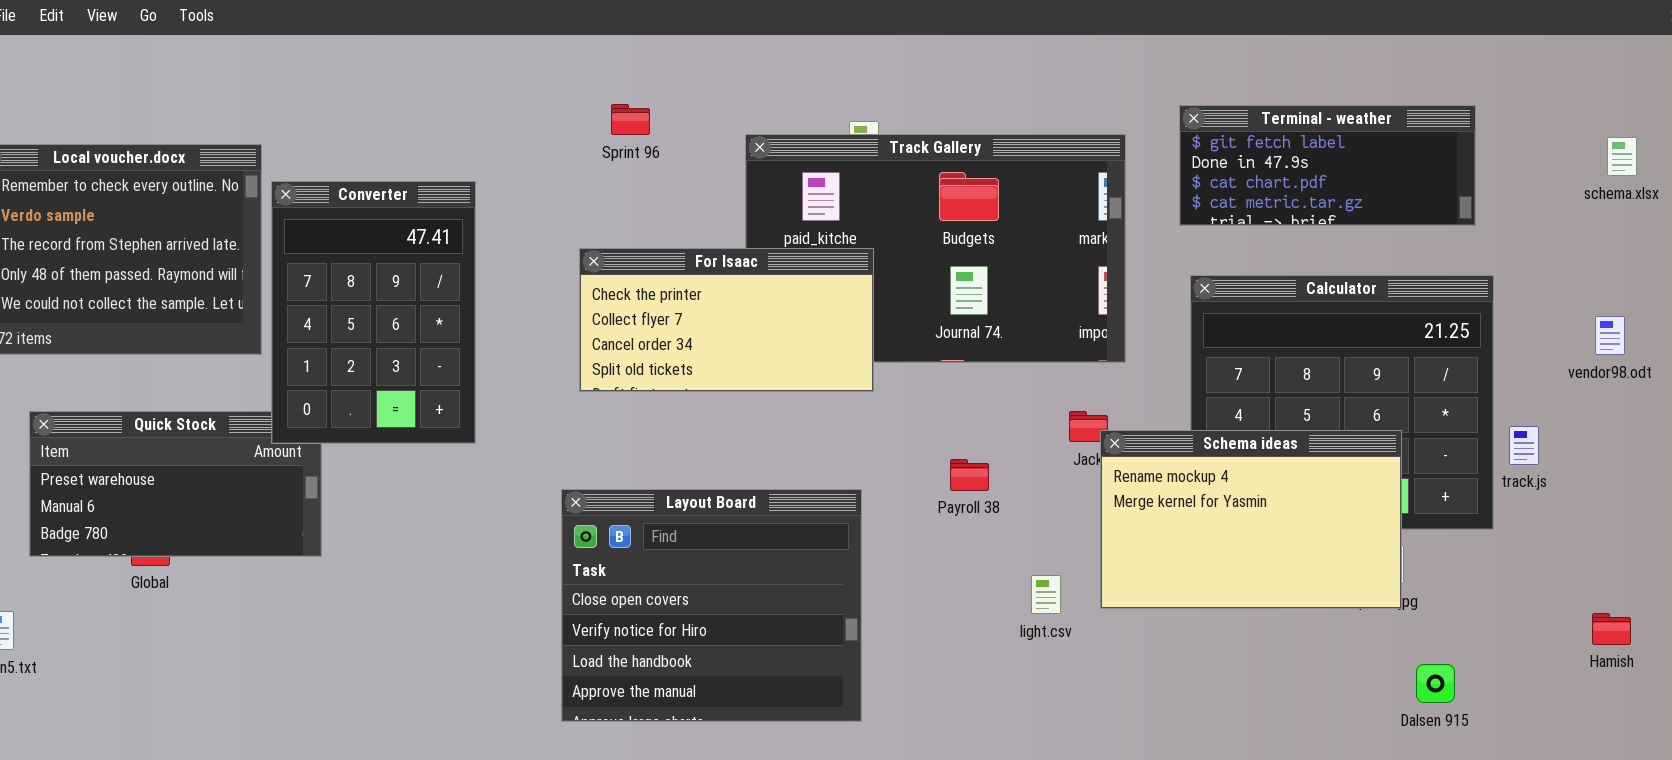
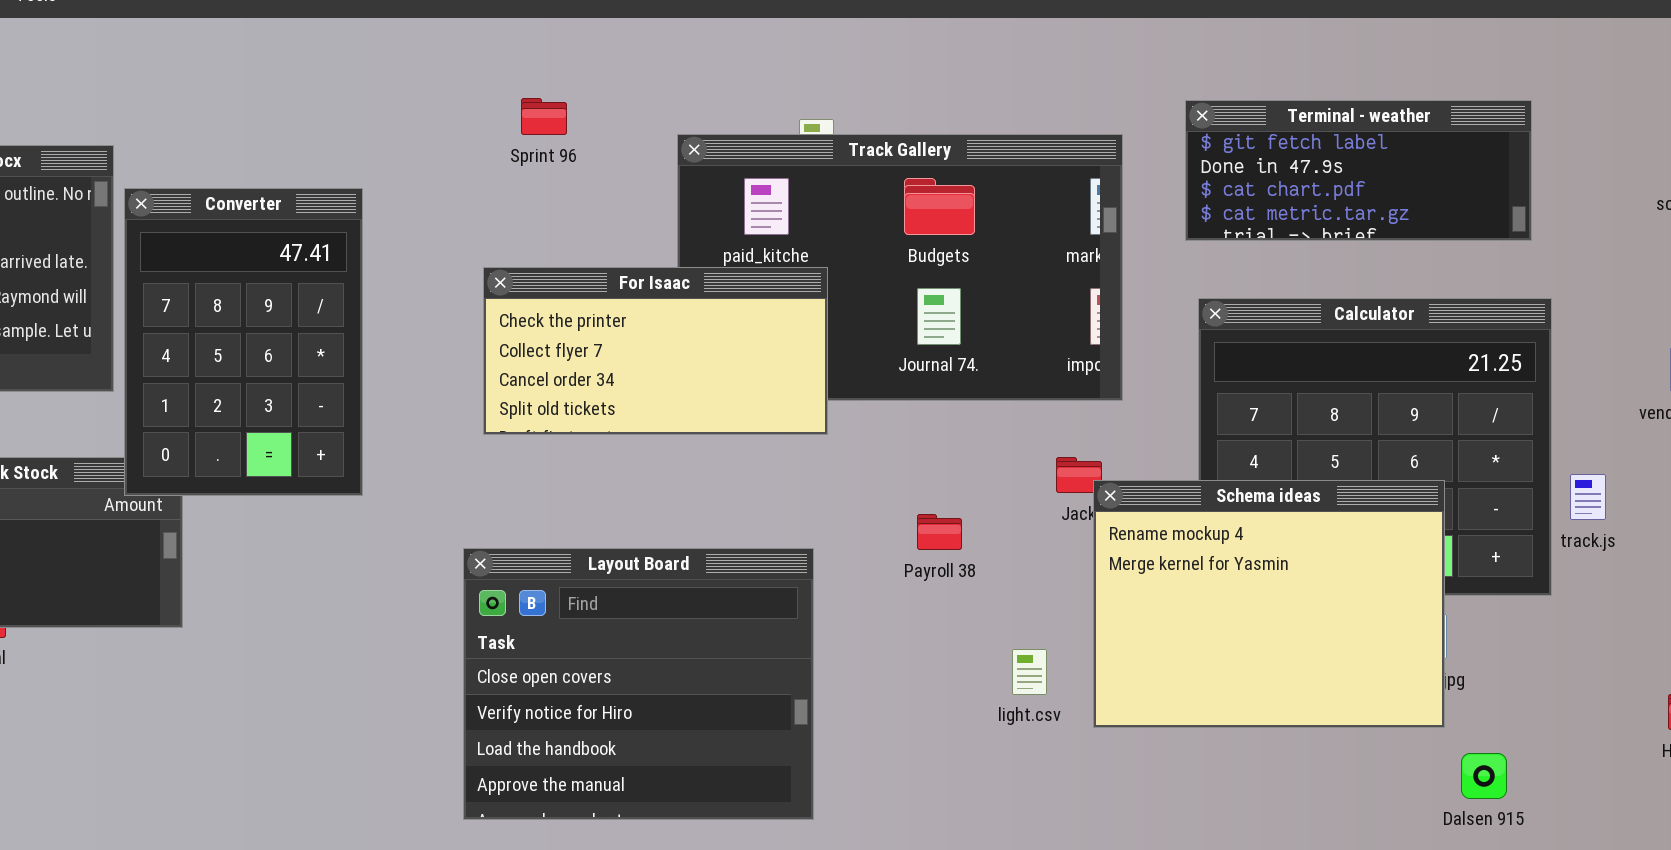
Schema ideas: [1100,430,1402,609] -> [1093,480,1445,728], resized

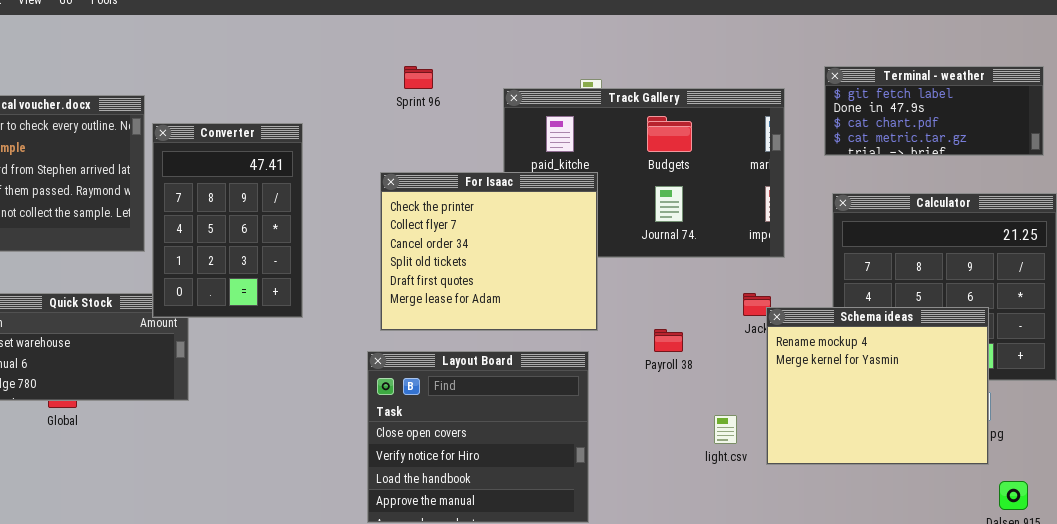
For Isaac: [483,267,828,435] -> [380,172,598,331], resized

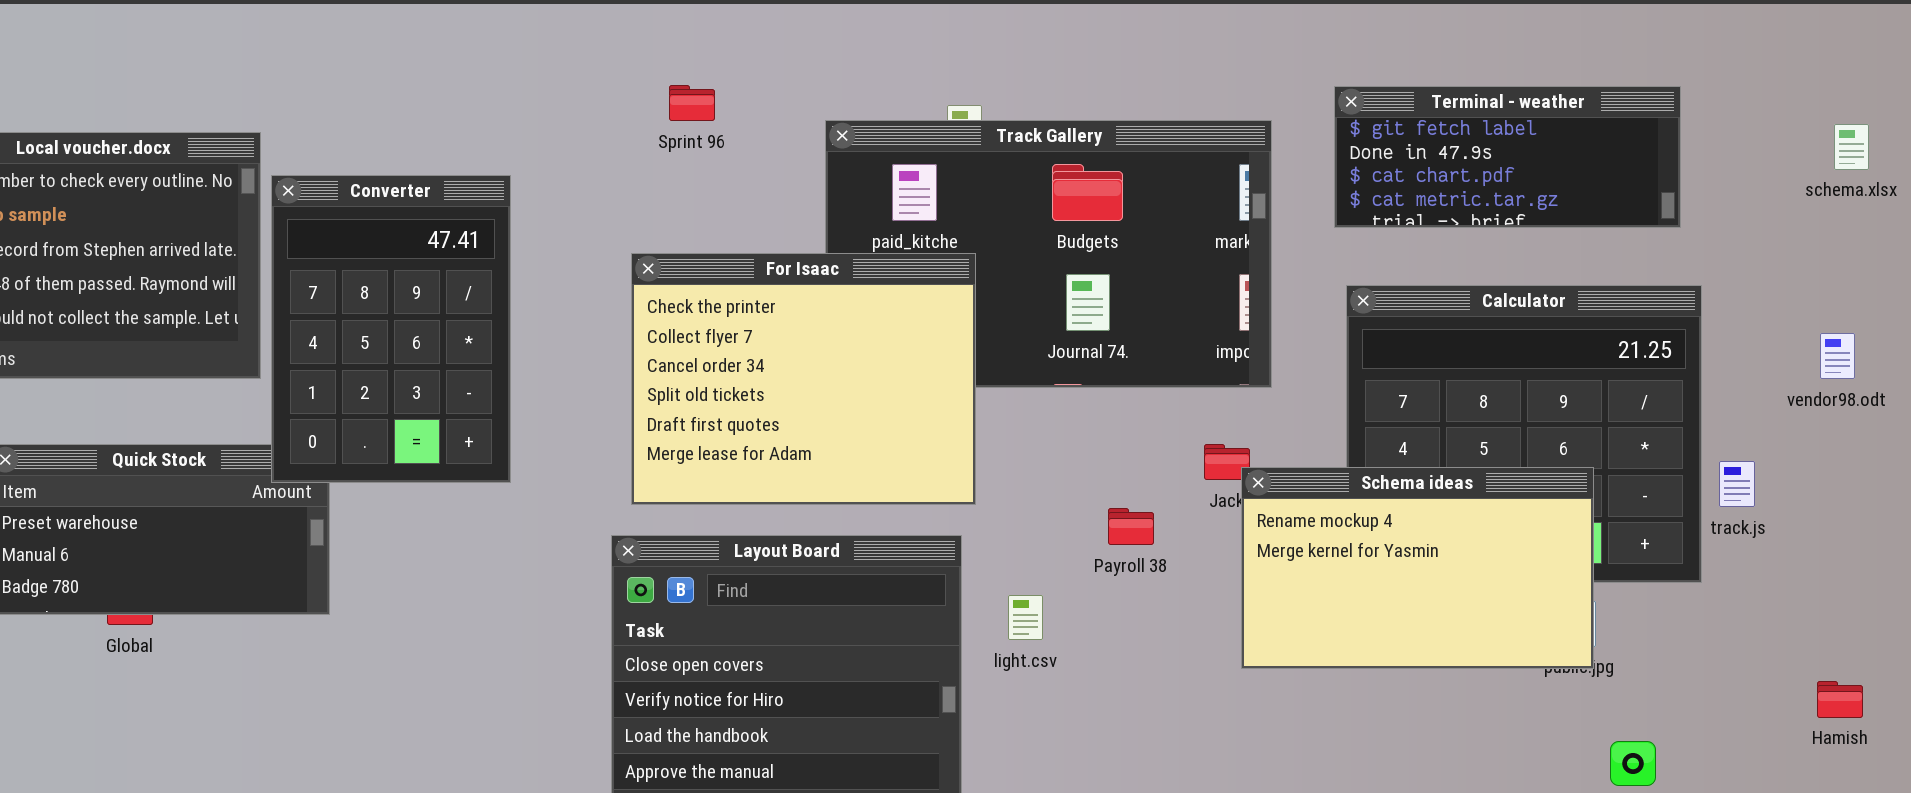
Schema ideas: [766,307,989,465] -> [1241,467,1594,669], resized
Payroll 38: [654,329,683,352] -> [1108,508,1154,545], moved
light.csv: [714,415,737,444] -> [1008,595,1043,640], moved

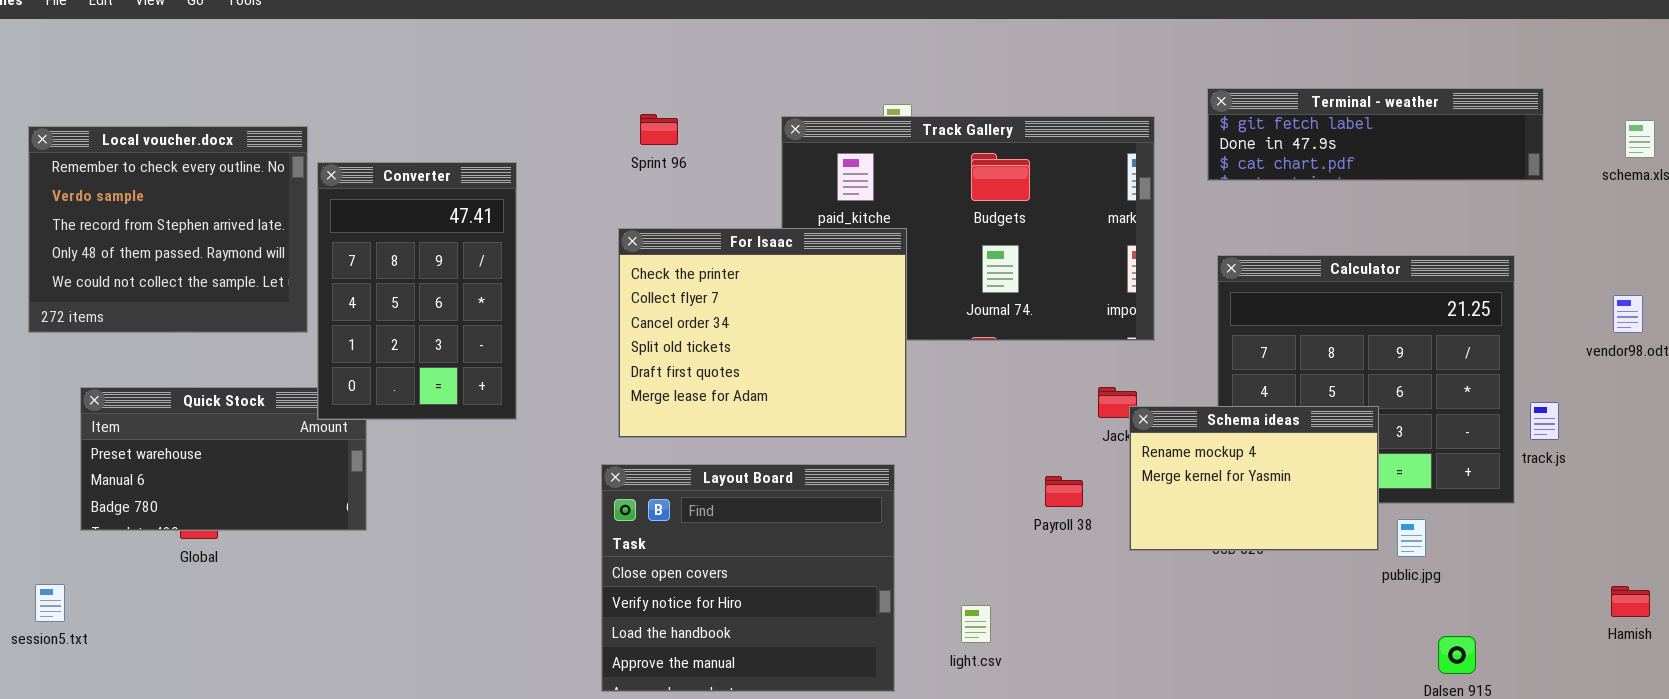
Sprint 96: [669,85,715,121] -> [640,114,678,145], moved
Terminal - weather: [1334,86,1681,228] -> [1207,88,1544,181], resized
Schema ideas: [1241,467,1594,669] -> [1129,406,1379,551], resized
Payroll 38: [1108,508,1154,545] -> [1045,476,1083,507], moved
light.csv: [1008,595,1043,640] -> [961,605,991,643], moved

